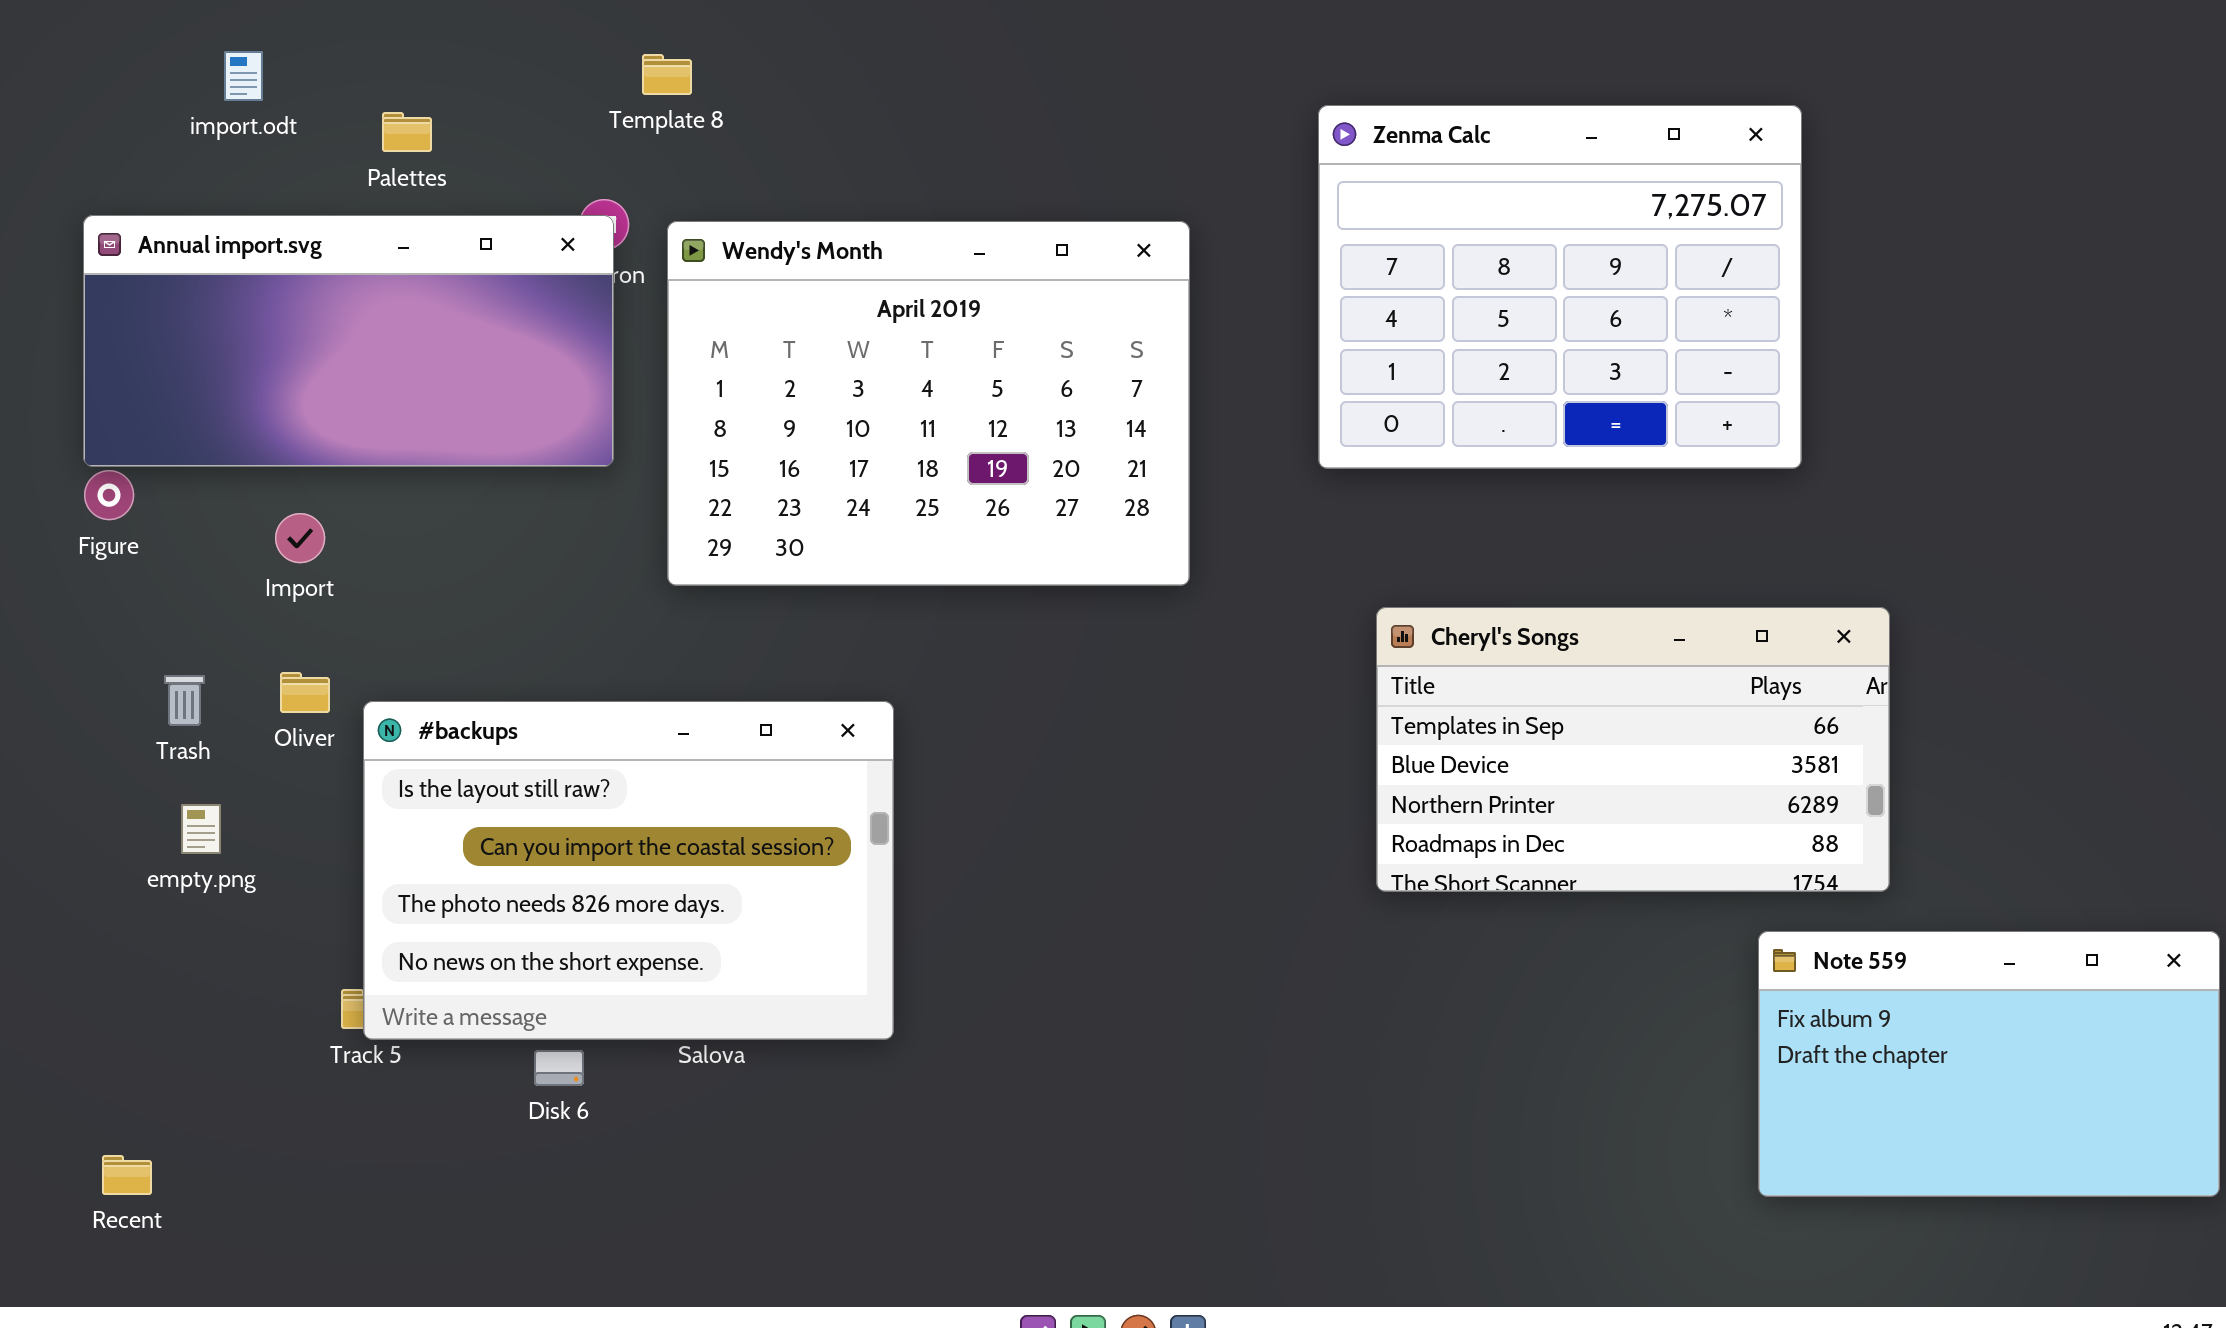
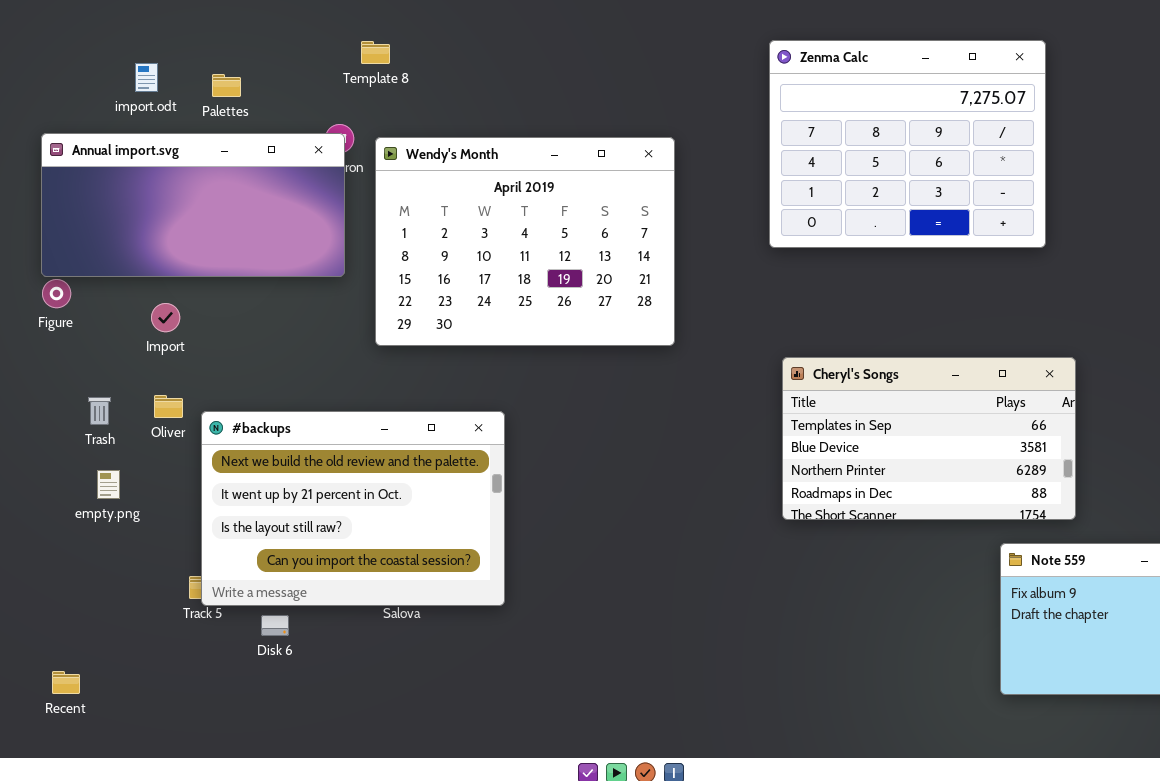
import.odt: [224,51,263,101] -> [135,63,158,92], moved
Zenma Calc: [1318,105,1802,469] -> [769,40,1046,248], moved
#backups: [363,701,894,1040] -> [201,411,505,606], scrolled up 2 rows
Disk 6: [534,1050,584,1086] -> [261,615,289,636], moved

